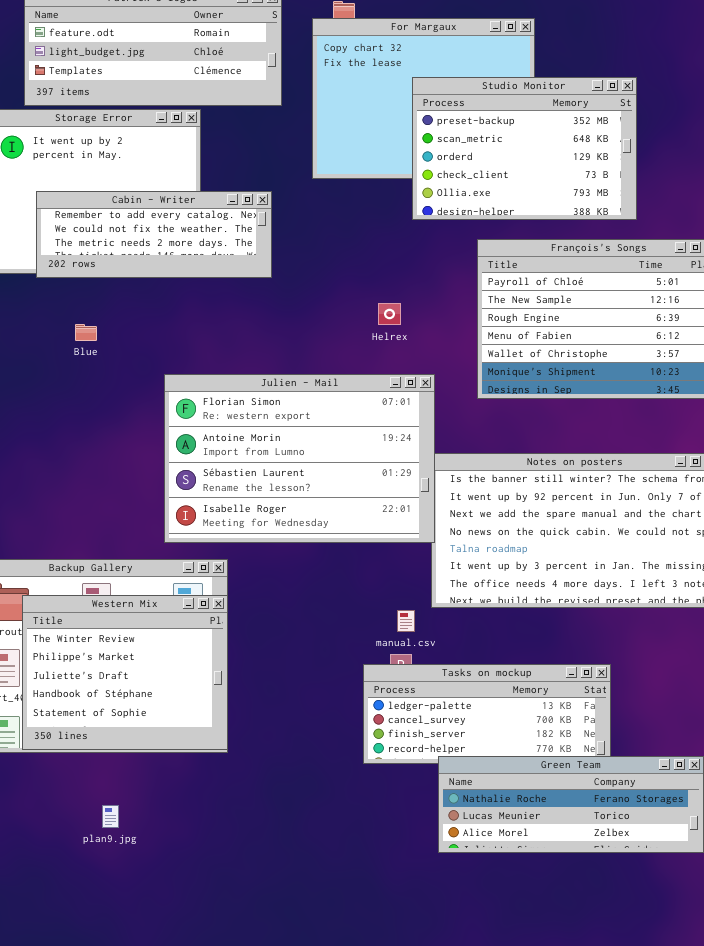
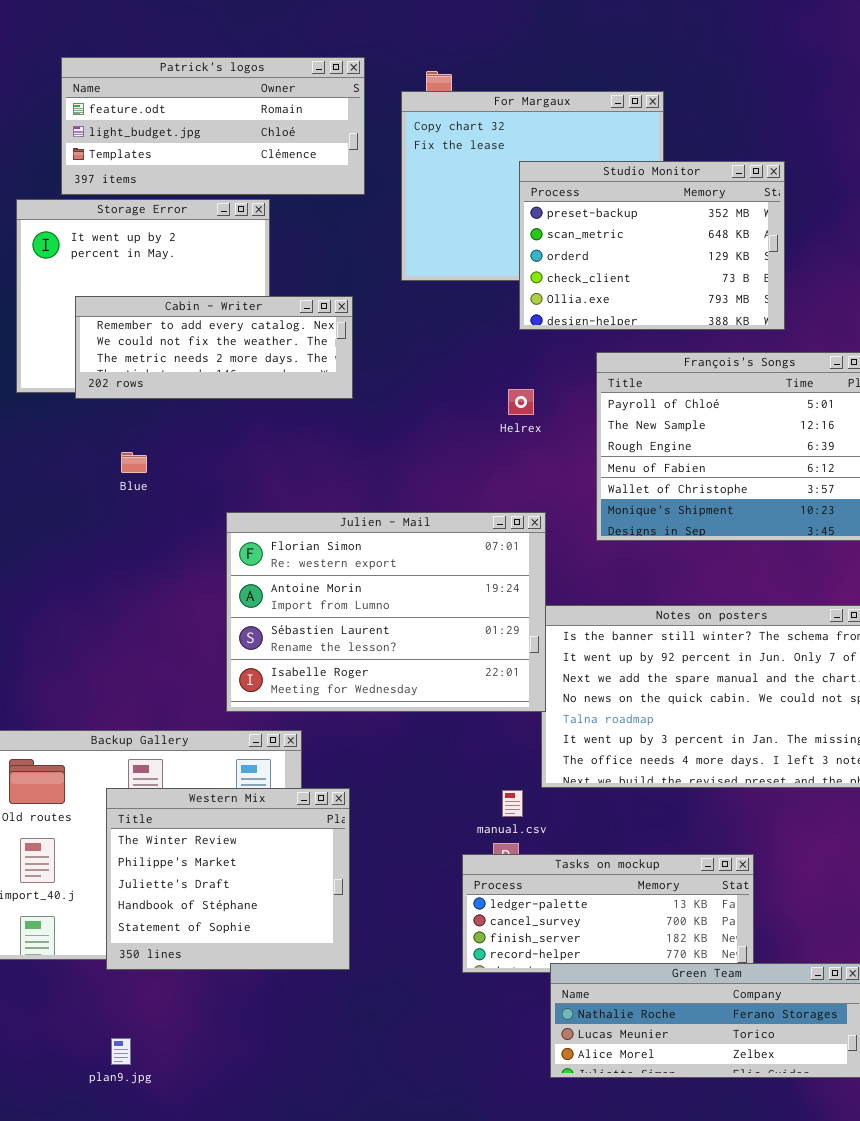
Helrex: [378,303,401,325] -> [508,389,534,415], moved
Western Mix: [22,595,228,750] -> [106,788,350,970], moved
plan9.jpg: [102,805,119,828] -> [111,1038,131,1065], moved

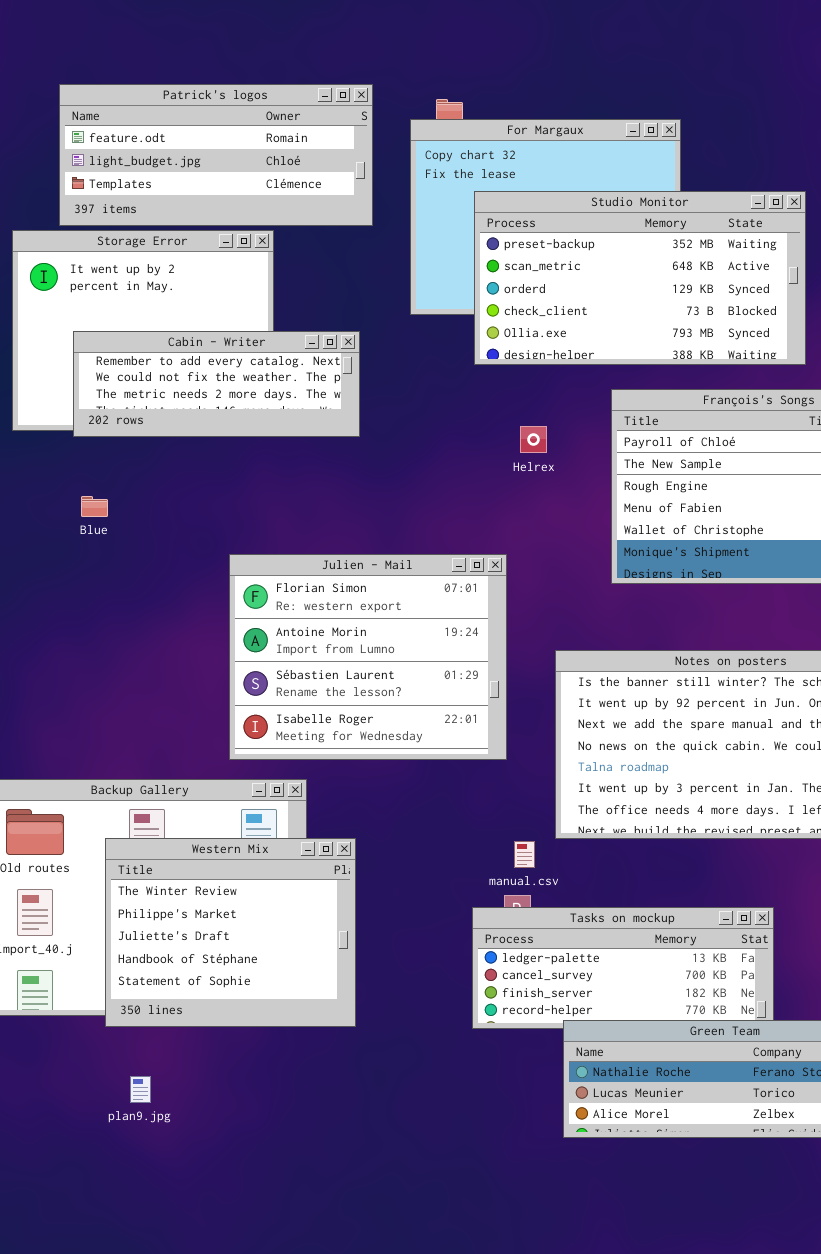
Studio Monitor: [519,161,785,330] -> [474,191,806,365], resized
Blue: [121,452,147,473] -> [81,496,108,517], moved
Julien - Mail: [226,512,546,712] -> [229,554,507,760], resized
plan9.jpg: [111,1038,131,1065] -> [130,1076,151,1103], moved

